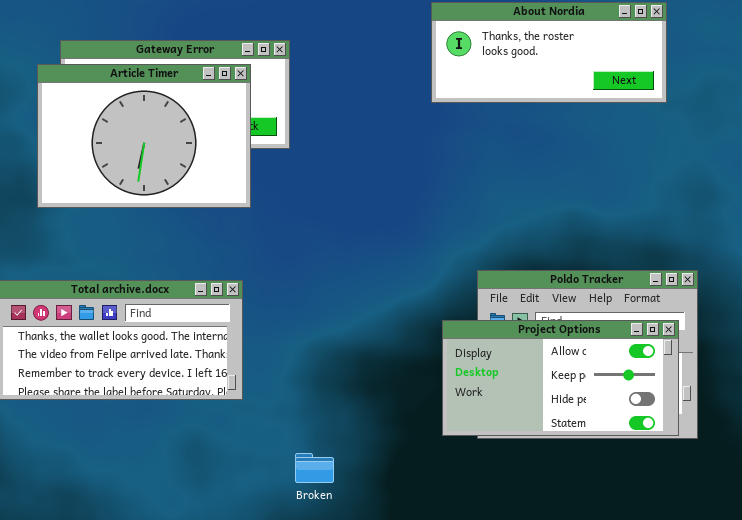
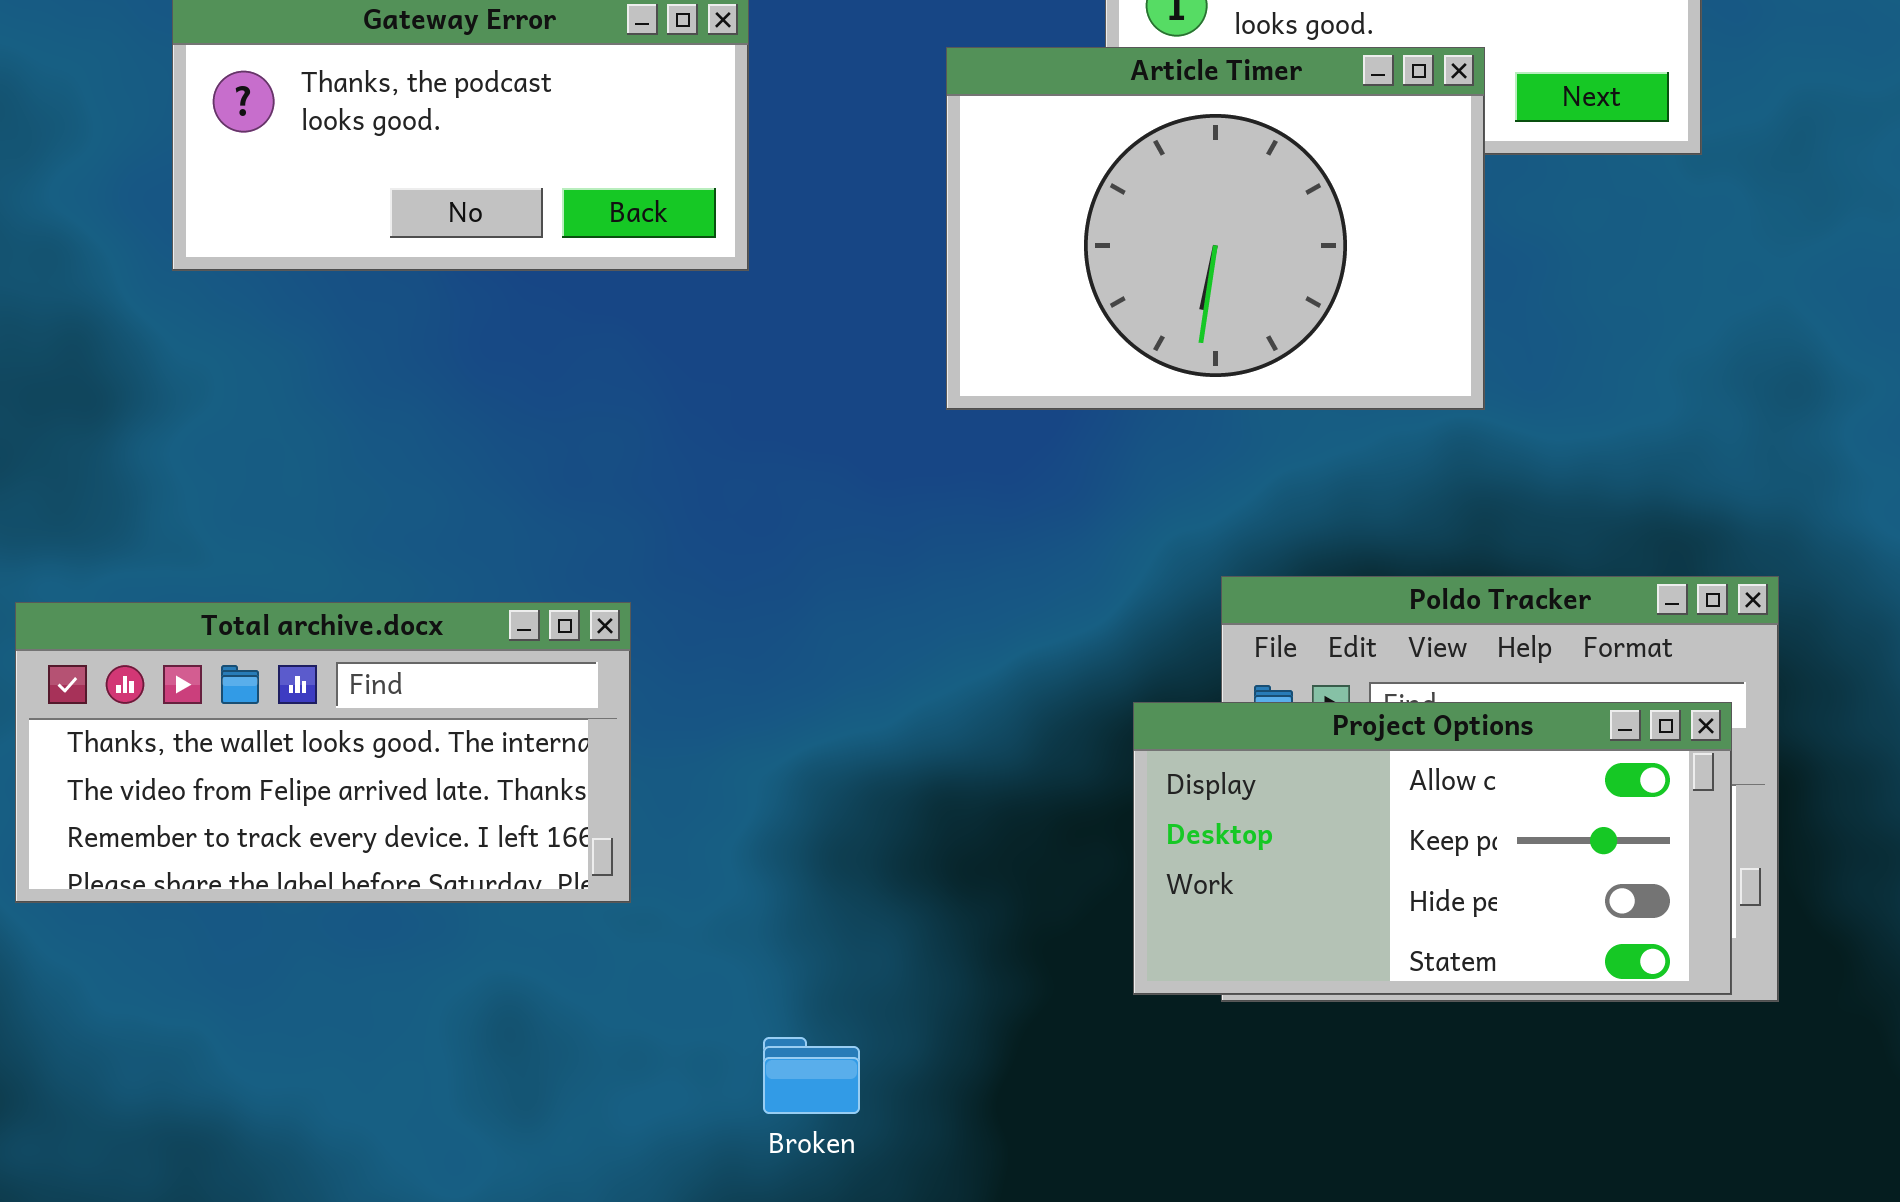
Article Timer: [37,64,251,208] -> [946,47,1485,410], moved

